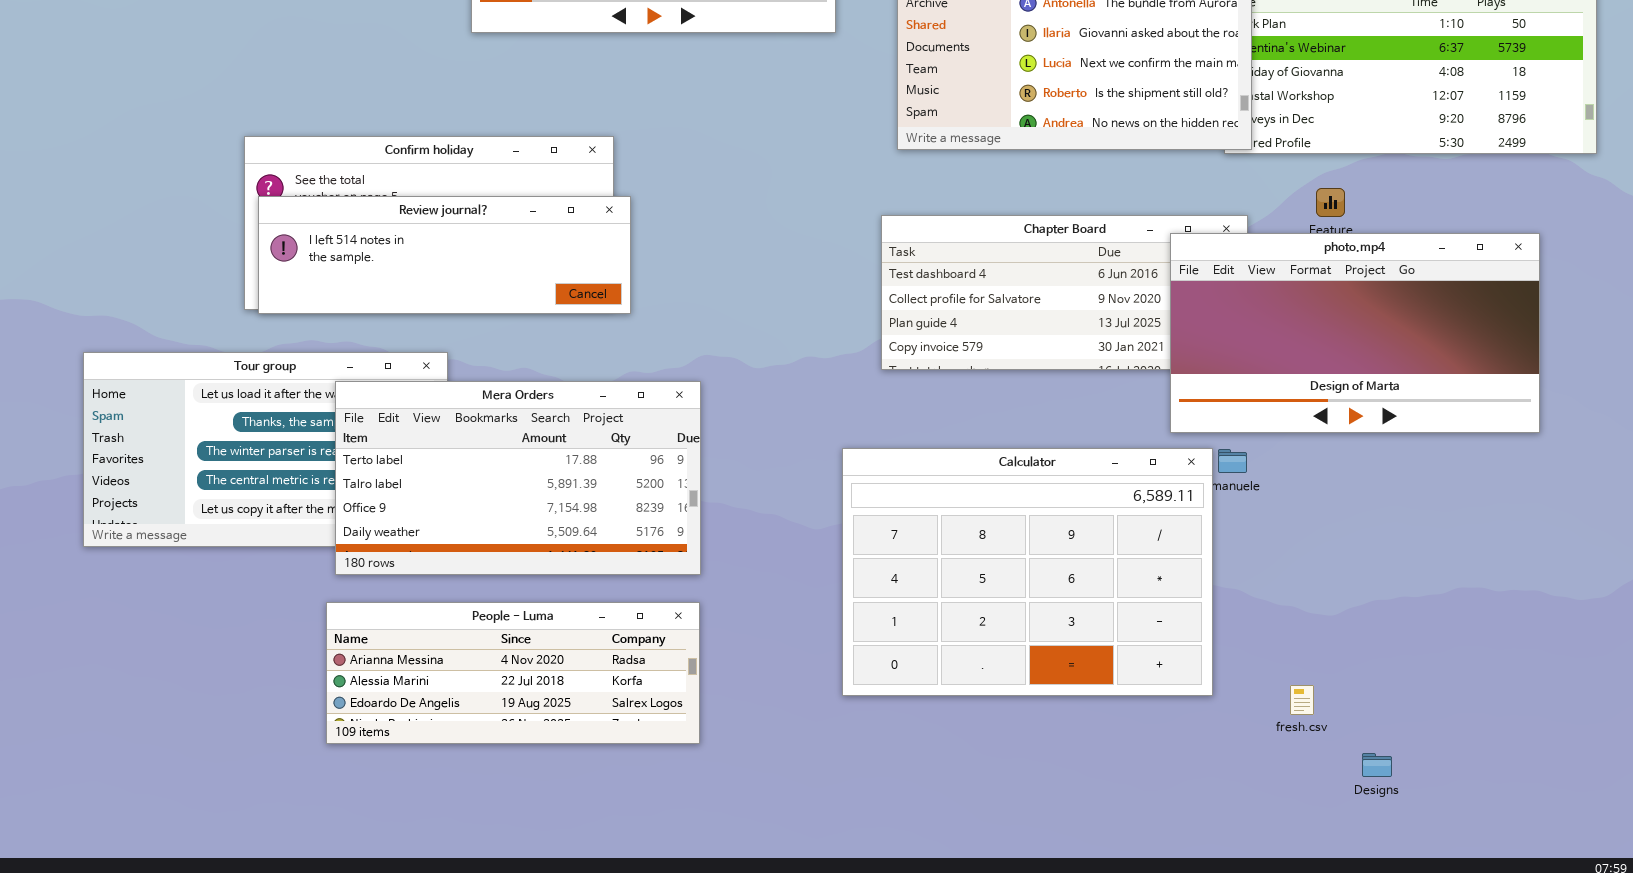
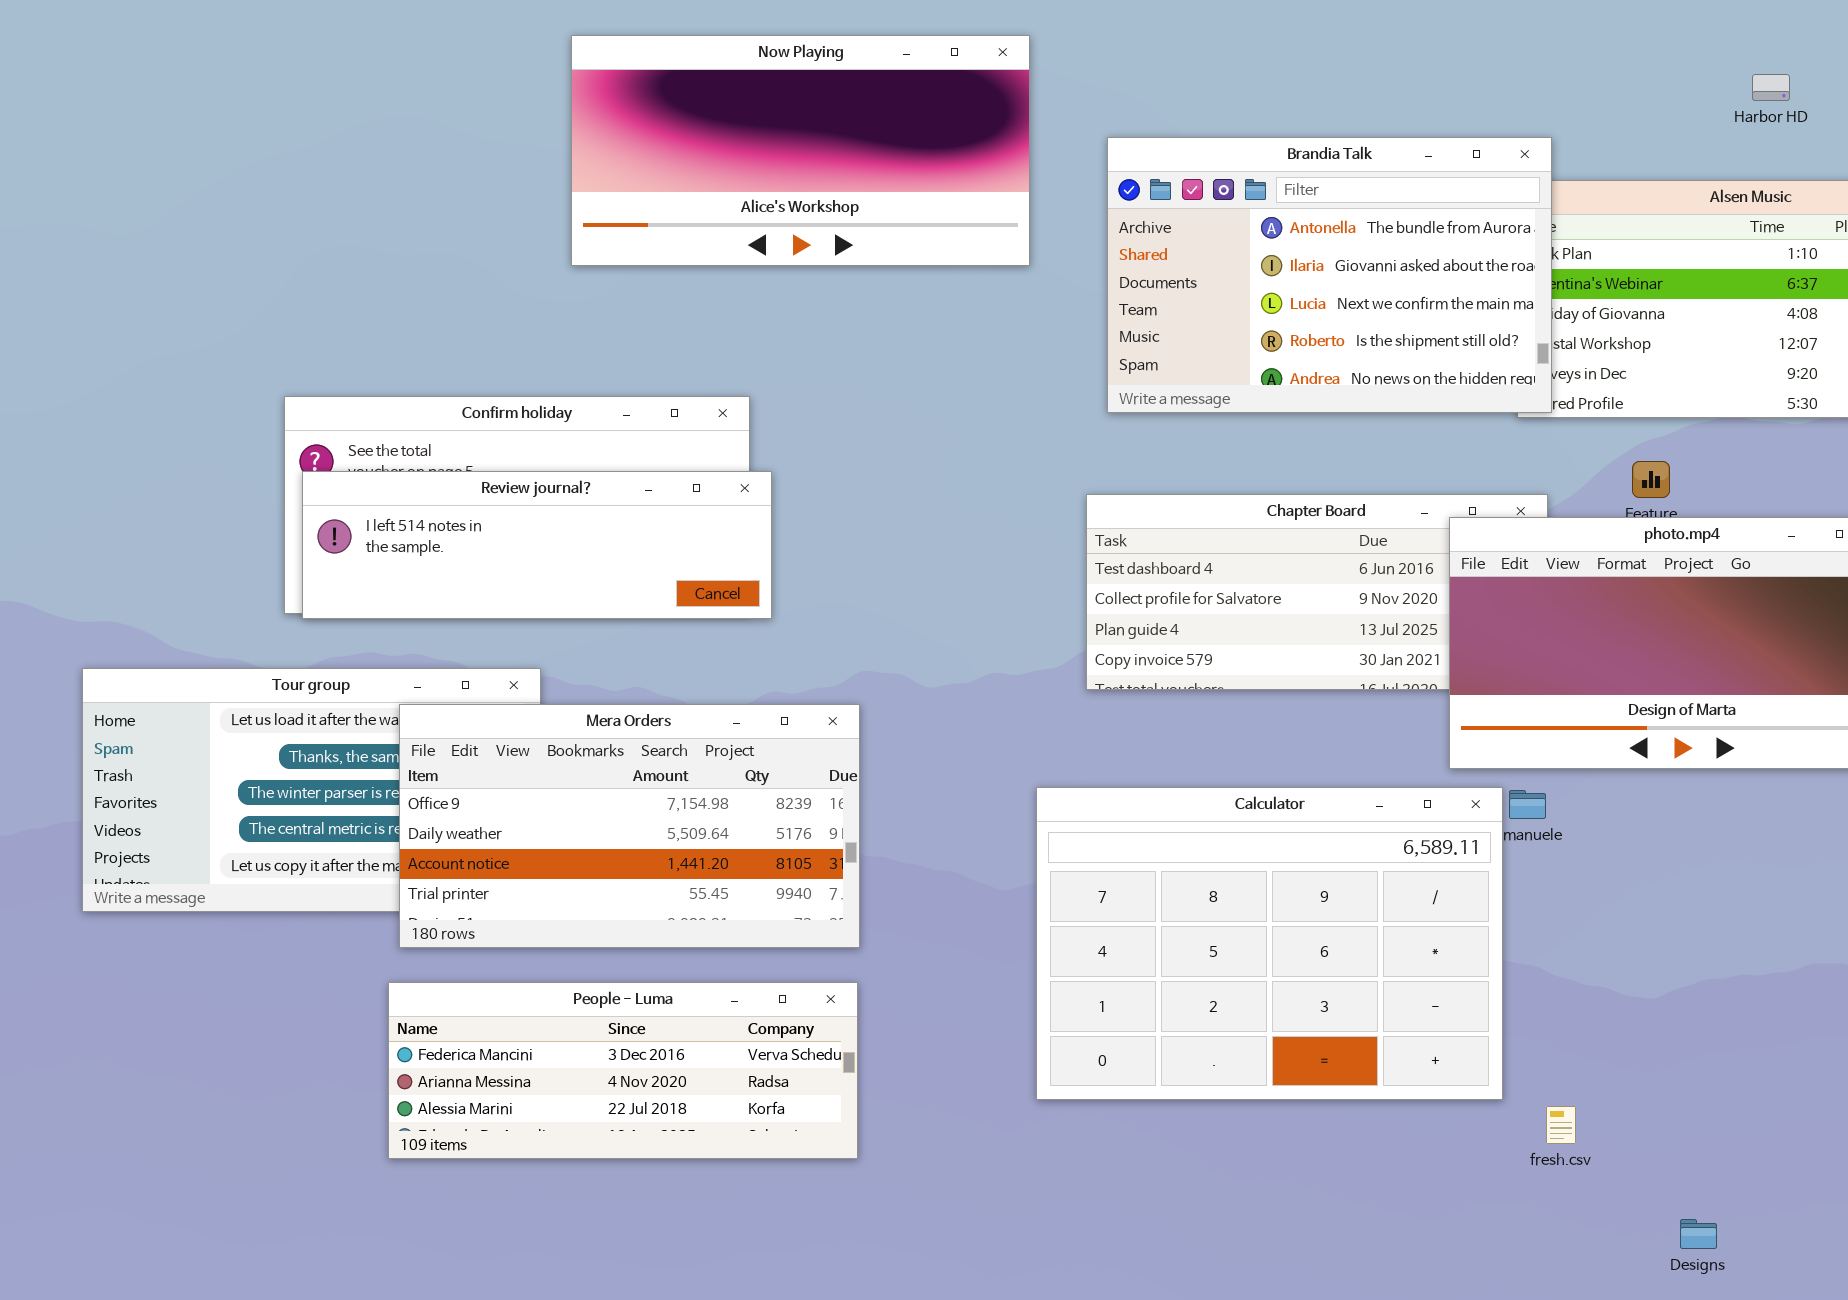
Mera Orders: [335,381,701,575] -> [399,704,860,948], scrolled down 2 rows
People - Luma: [326,602,700,744] -> [388,982,858,1159], scrolled up 1 row
fresh.csv: [1290,685,1314,715] -> [1546,1106,1576,1144], moved
Designs: [1362,753,1392,777] -> [1680,1219,1717,1249], moved

